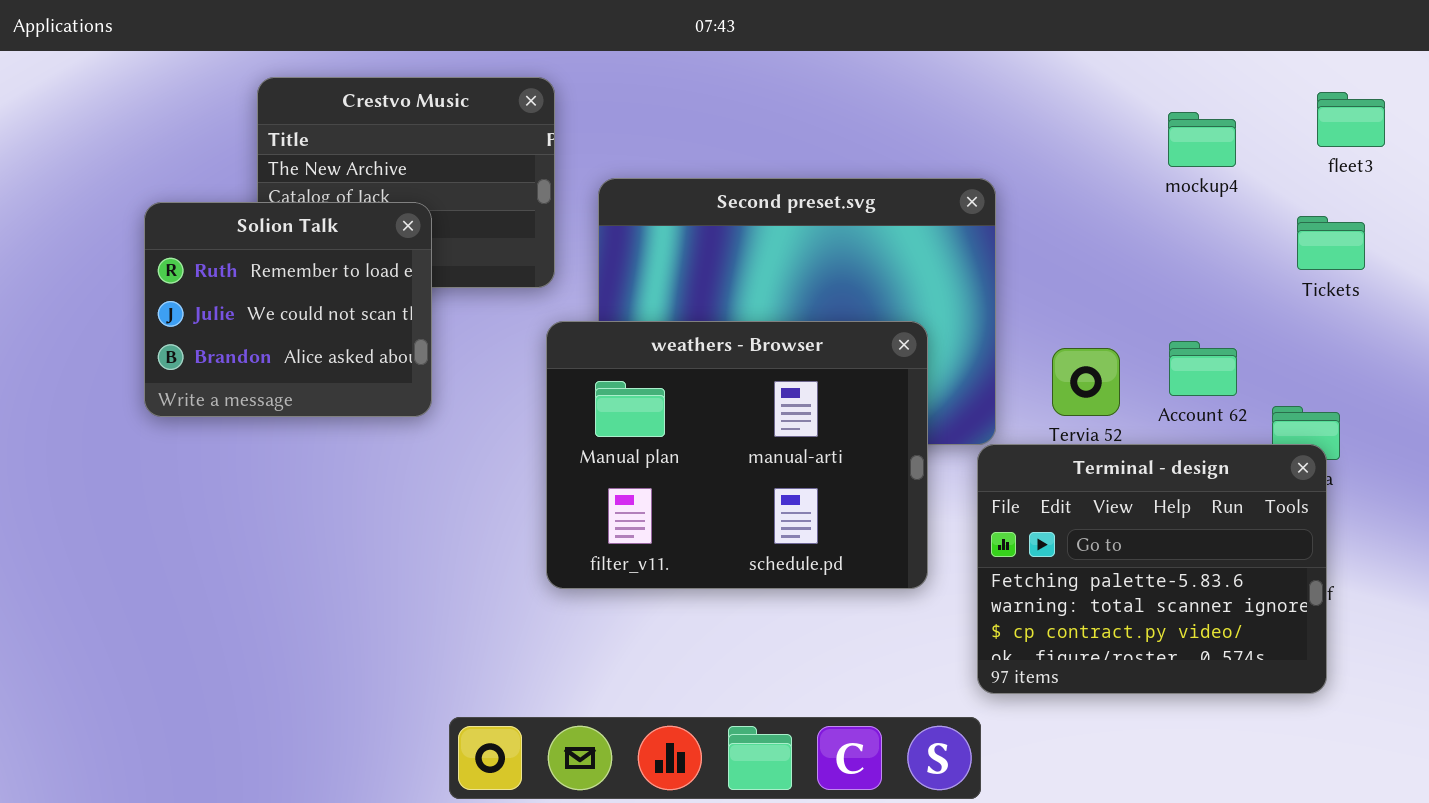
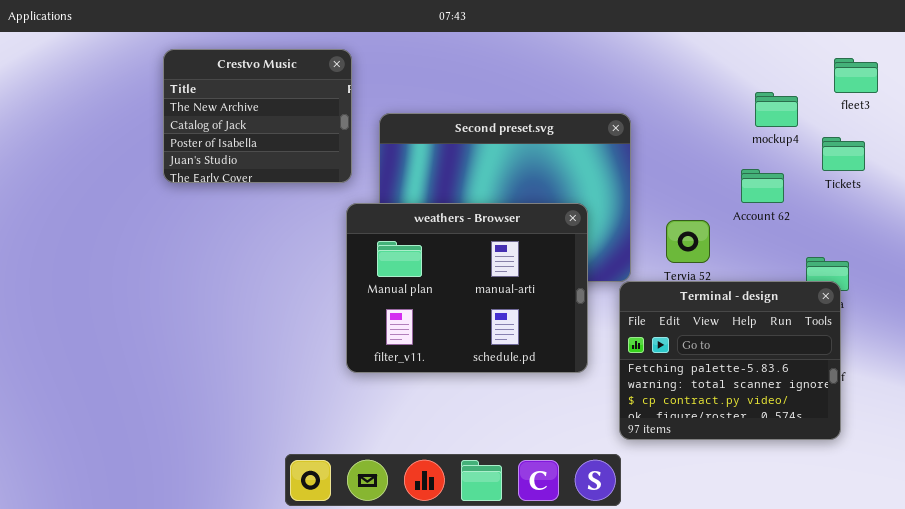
mockup4: [1168,112,1236,167] -> [755,92,798,127], moved
Solion Talk: [144,202,432,417] -> none, closed
Account 62: [1169,341,1237,396] -> [741,169,784,203], moved

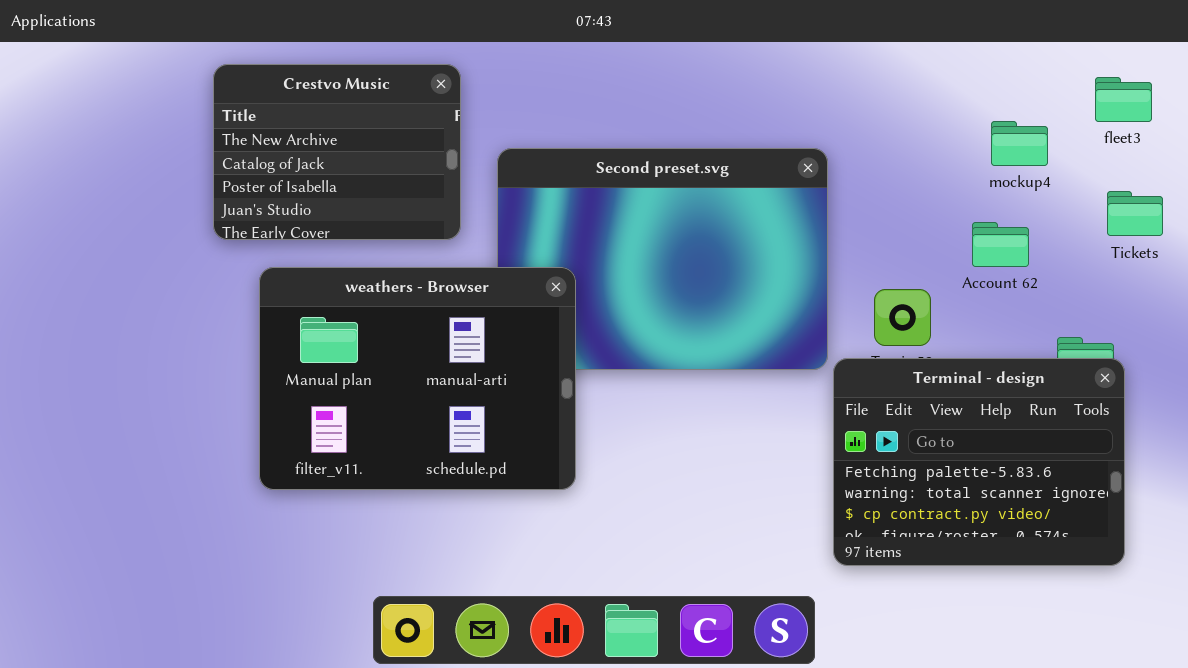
Tickets: [822,137,865,171] -> [1107,191,1163,236], moved
weathers - Browser: [346,203,588,373] -> [259,267,576,490], moved
Terminal - design: [619,281,841,440] -> [833,358,1125,566], moved

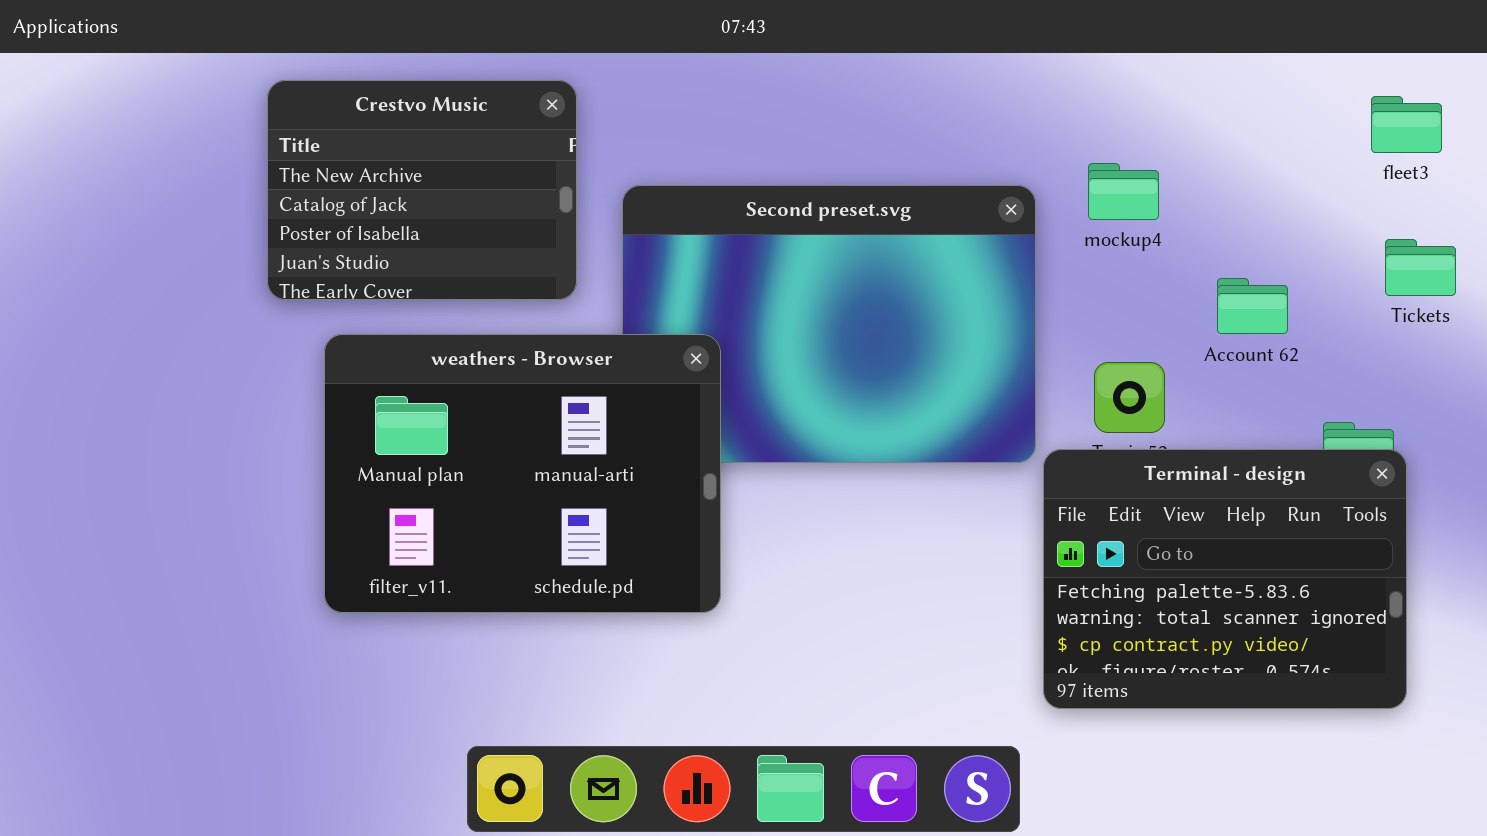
mockup4: [991,121,1048,166] -> [1088,163,1159,220], moved

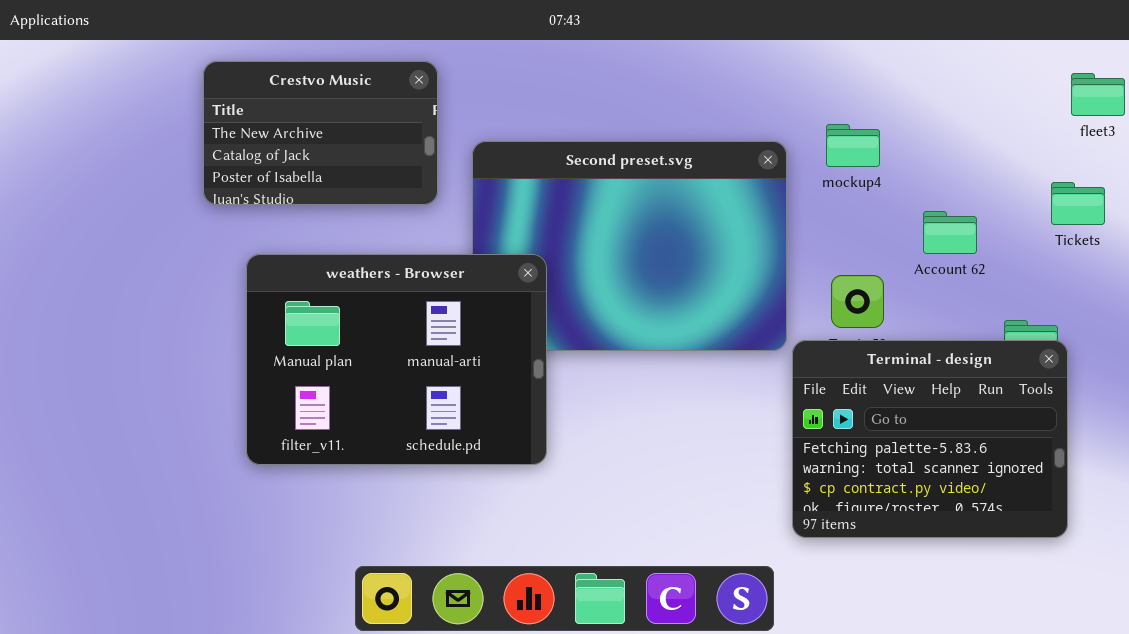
Crestvo Music: [267,80,577,300] -> [203,61,438,205], resized
fleet3: [1371,96,1442,153] -> [1071,73,1125,116], moved

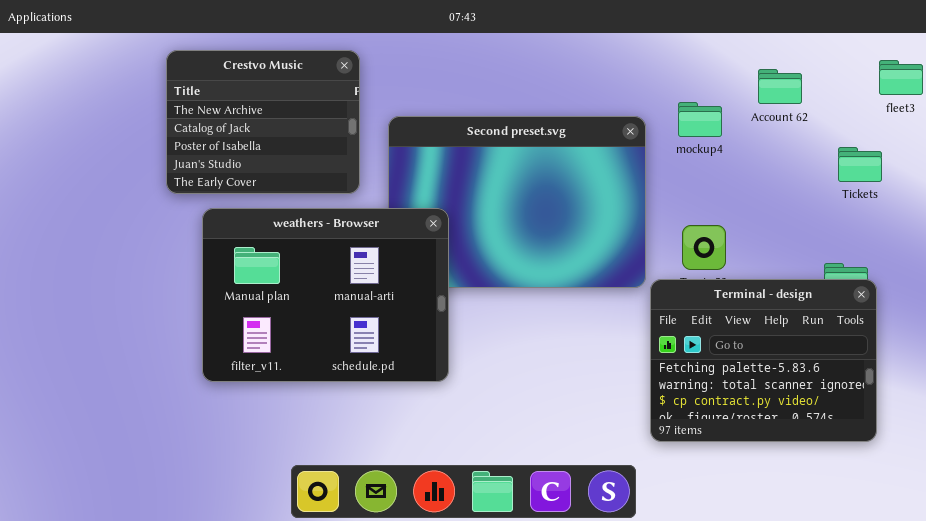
Crestvo Music: [203,61,438,205] -> [166,50,360,194], resized
Tickets: [1051,182,1105,225] -> [838,147,882,182], moved
Account 62: [923,211,977,254] -> [758,69,802,104], moved

